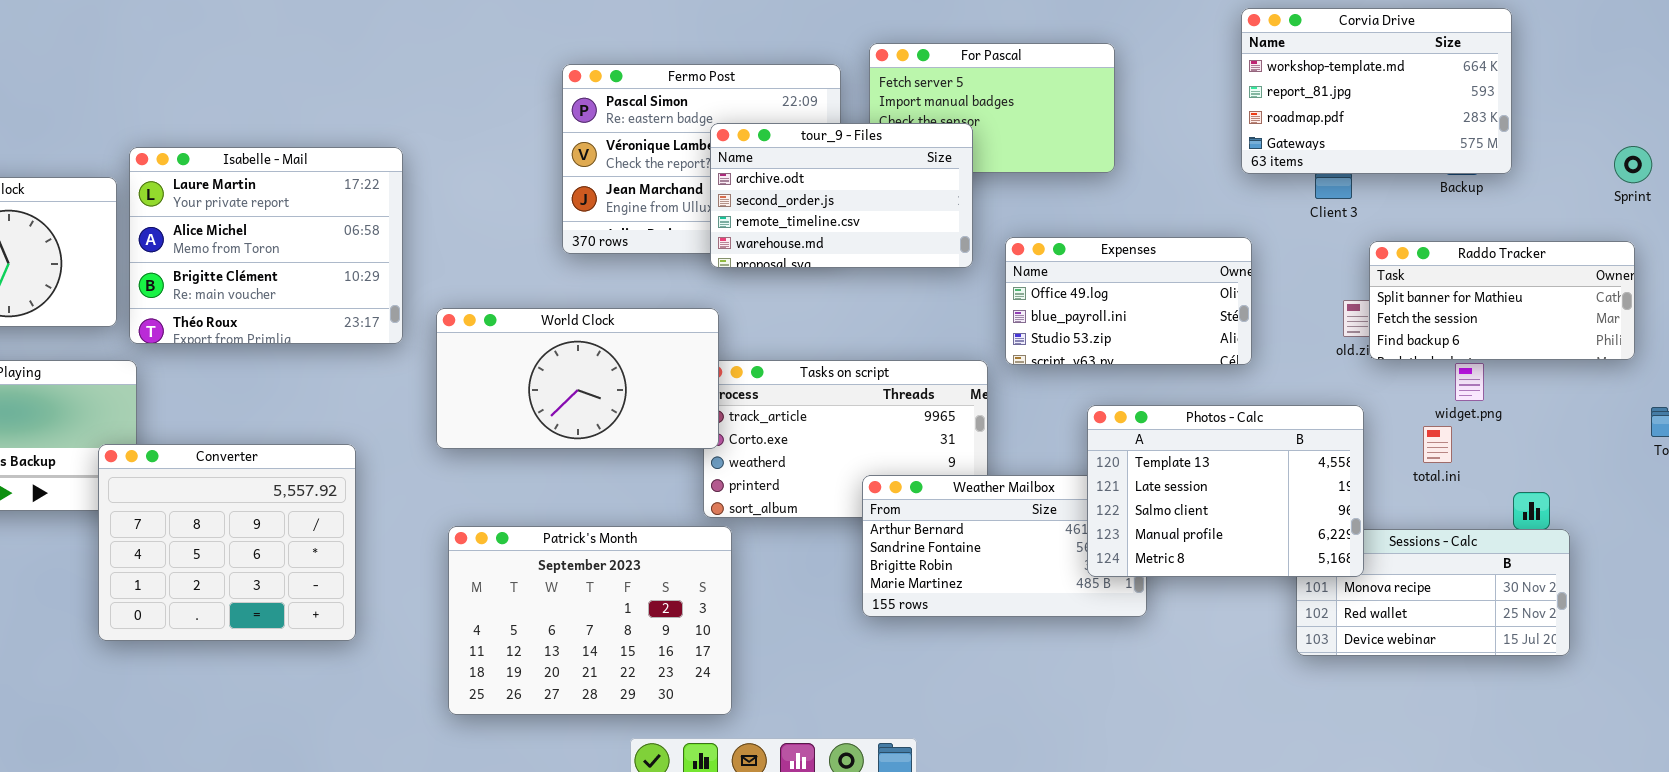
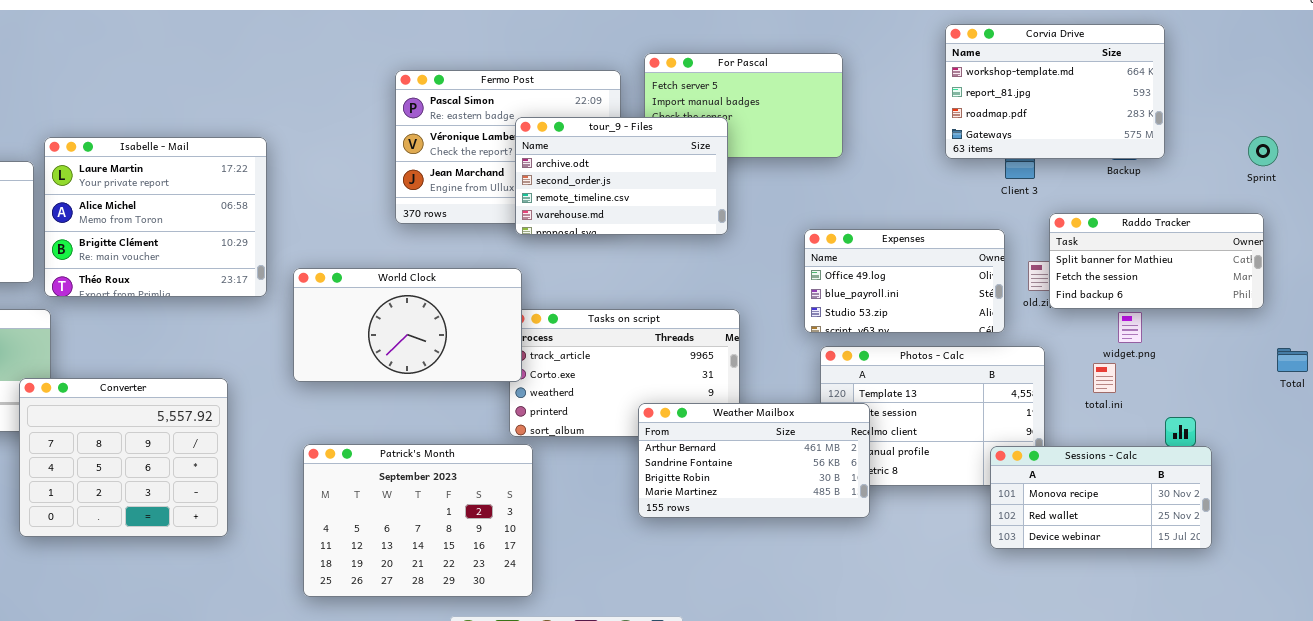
Expenses: [1005,237,1252,365] -> [804,229,1005,333], moved
Weather Mailbox: [862,475,1147,617] -> [638,403,870,518], raised
Sessions - Calc: [1296,529,1570,656] -> [990,446,1212,549], raised

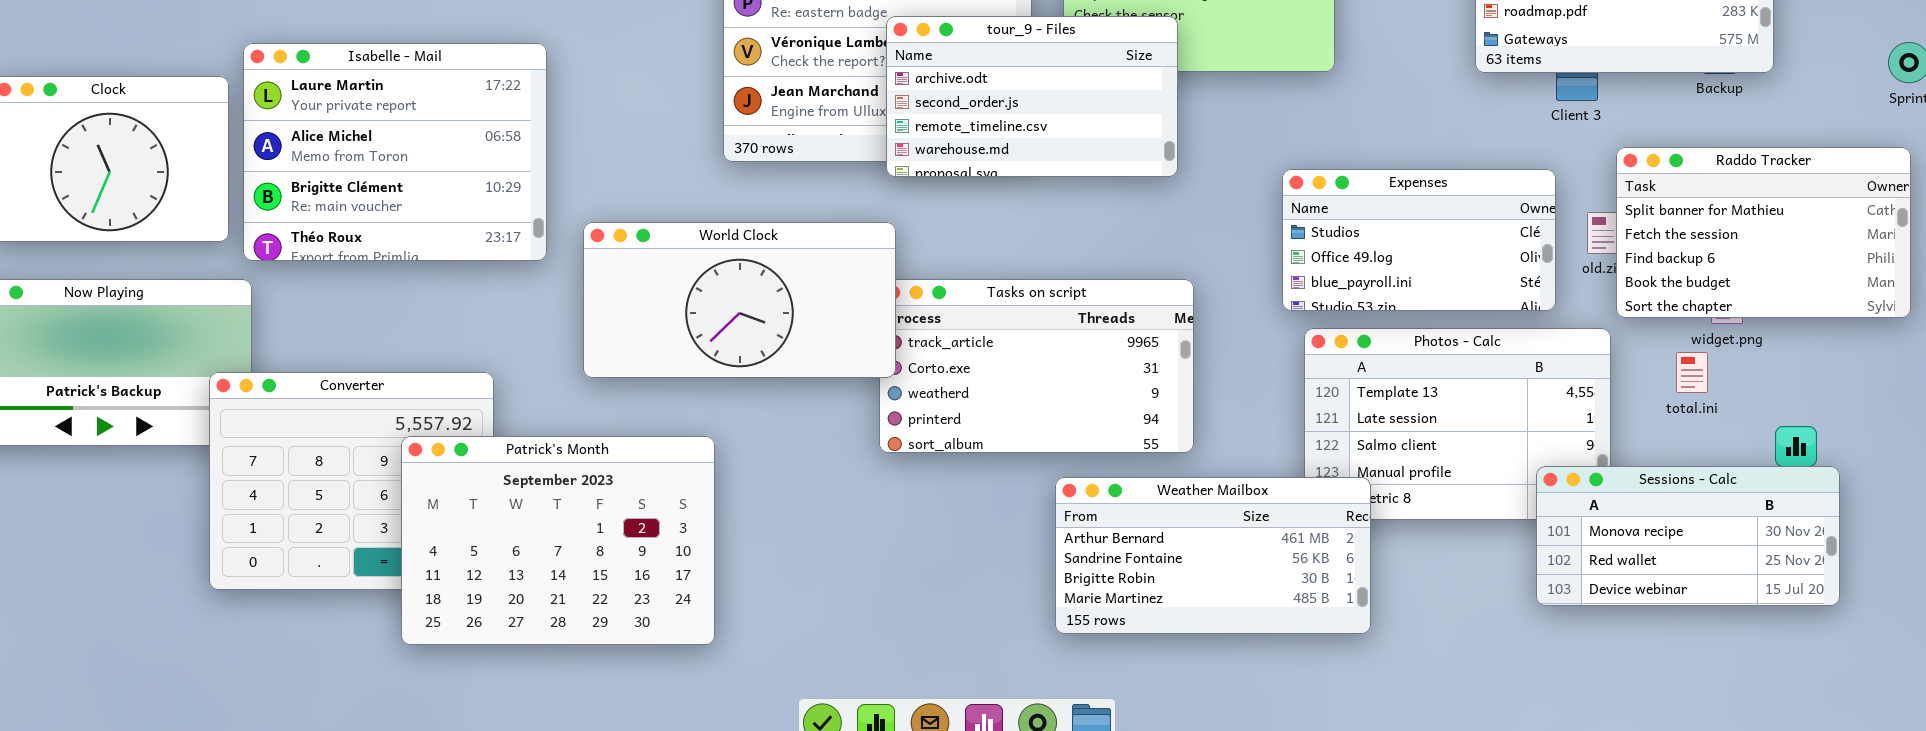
Raddo Tracker: [1049,213,1264,309] -> [1616,147,1911,318], resized
Expenses: [804,229,1005,333] -> [1282,169,1556,311], scrolled up 1 row
Weather Mailbox: [638,403,870,518] -> [1055,477,1371,634], moved
Patrick's Month: [303,444,533,597] -> [401,436,715,645], moved

